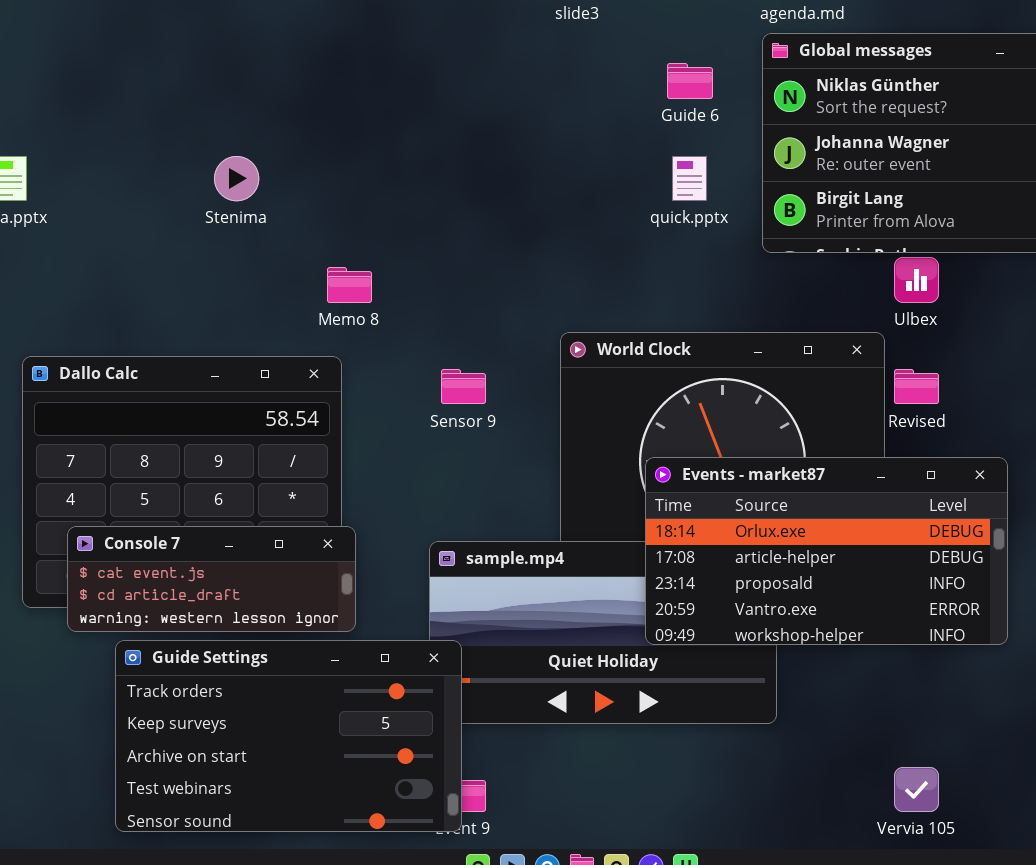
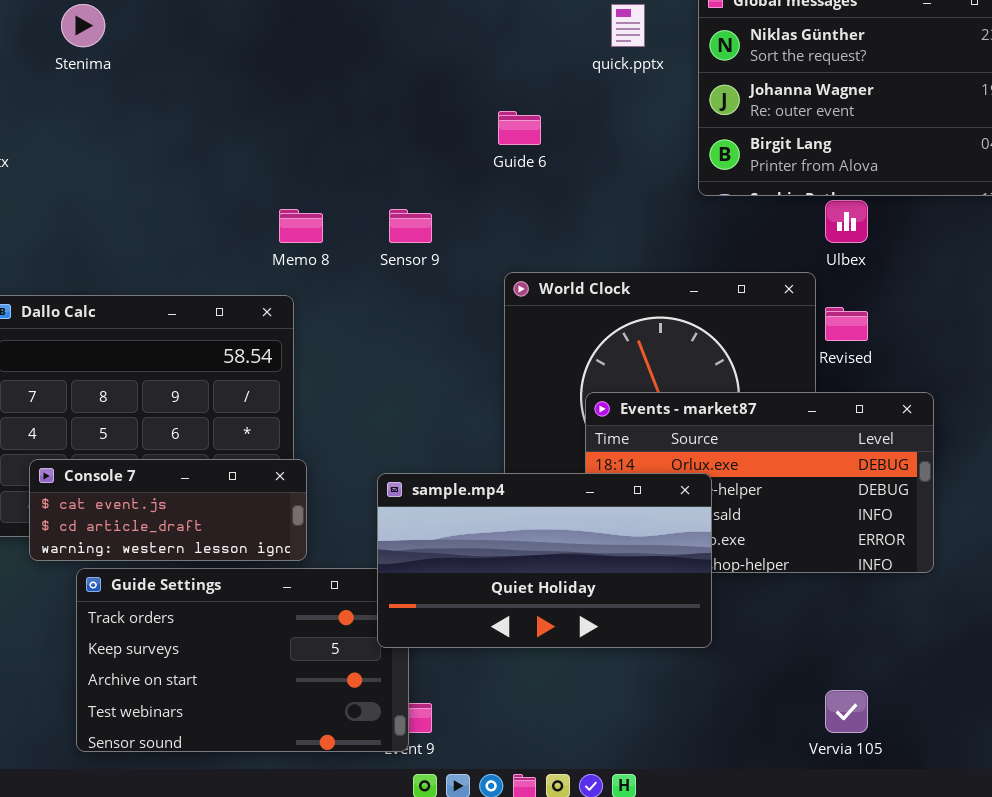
Guide 6: [667,63,713,99] -> [498,111,541,145], moved
Stenima: [214,156,259,201] -> [61,4,105,47], moved
quick.pptx: [672,156,707,201] -> [611,4,645,47], moved
Sensor 9: [441,369,486,404] -> [389,209,432,243], moved
sample.mp4: [429,541,777,724] -> [377,473,712,648], raised

